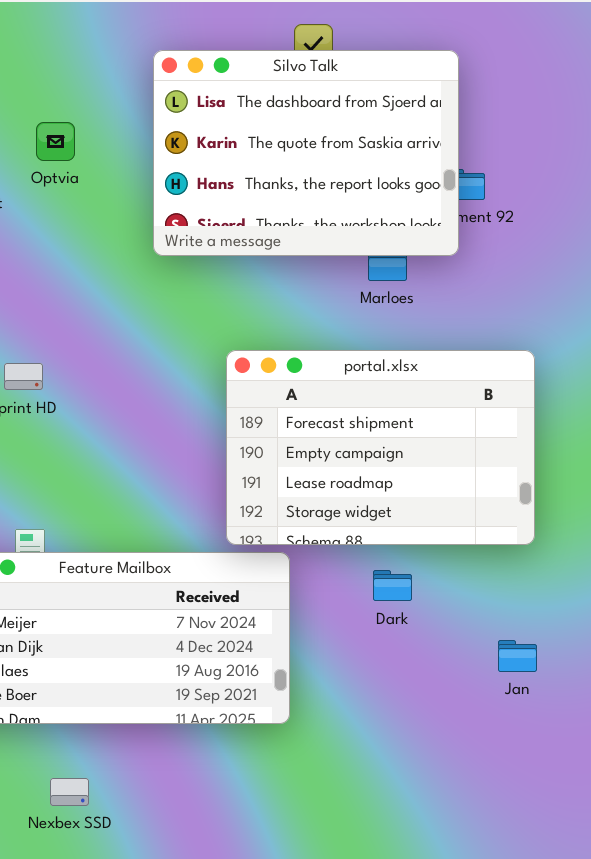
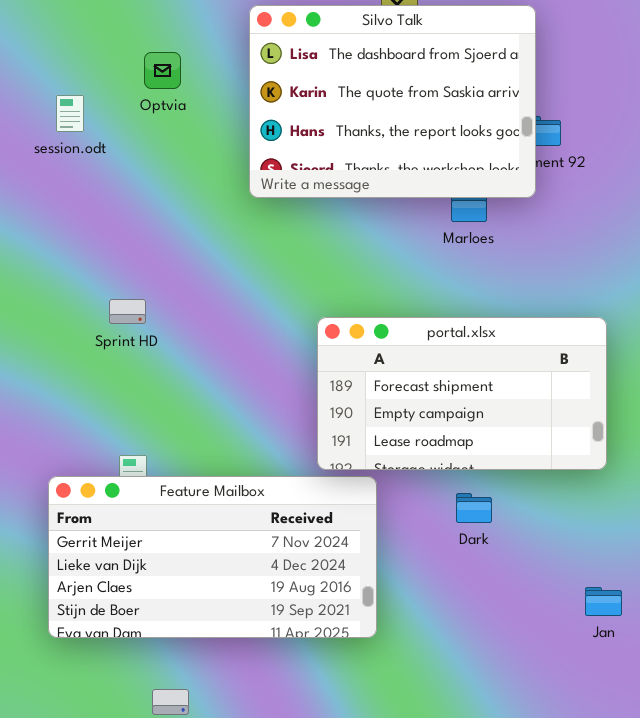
Optvia: [36,122,75,161] -> [144,52,181,89], moved
portal.xlsx: [226,350,535,545] -> [317,317,607,470], resized
Jan: [498,640,537,672] -> [585,587,622,616], moved

